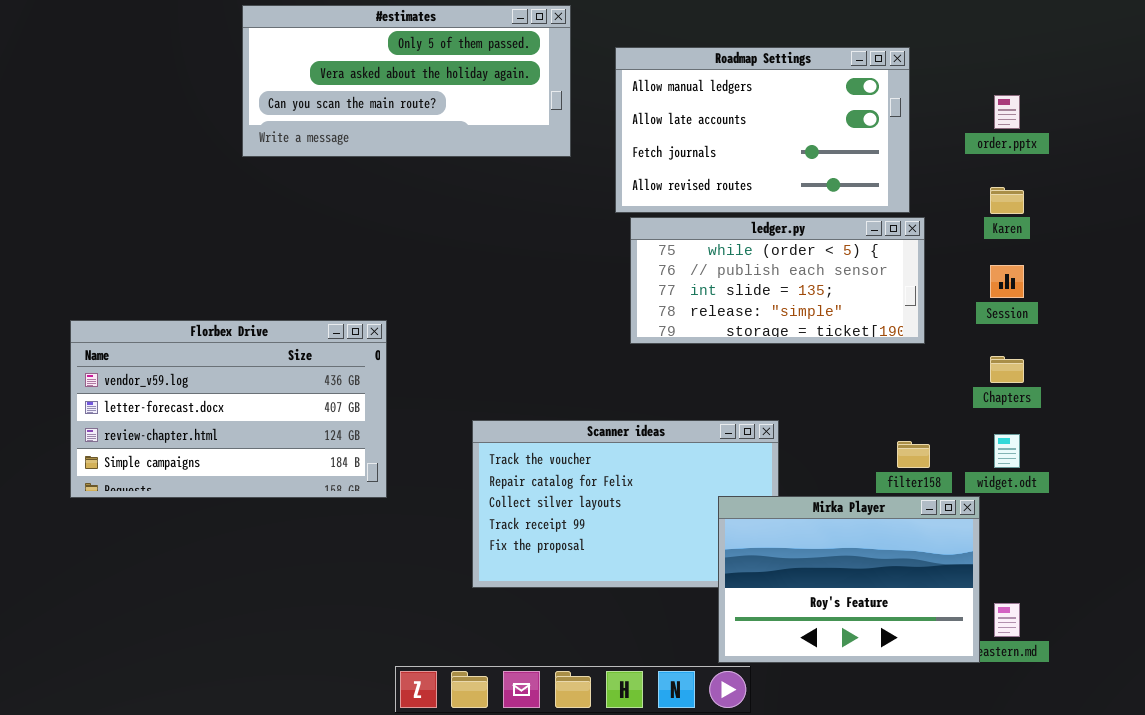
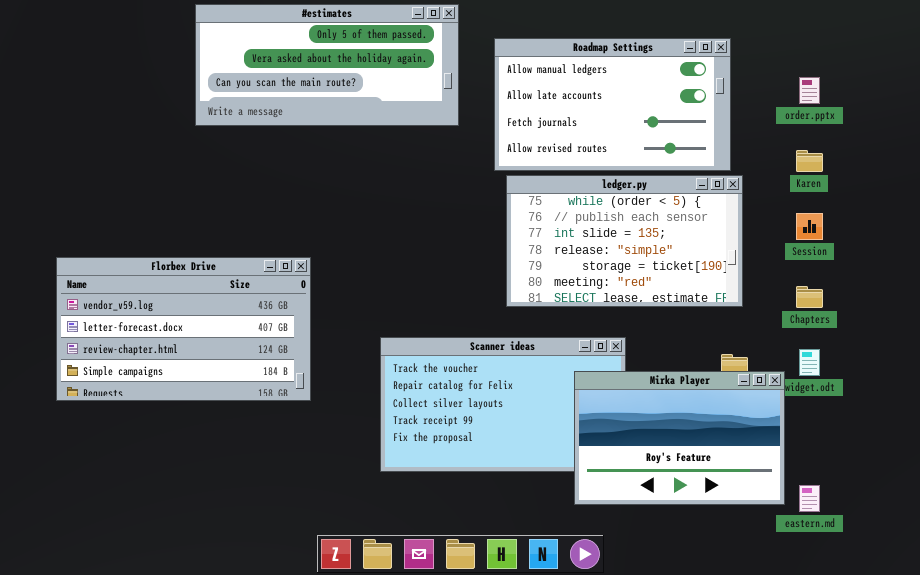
ledger.py: [630,217,925,344] -> [506,175,743,307], resized
Mirka Player: [718,496,980,663] -> [574,371,785,505], moved

